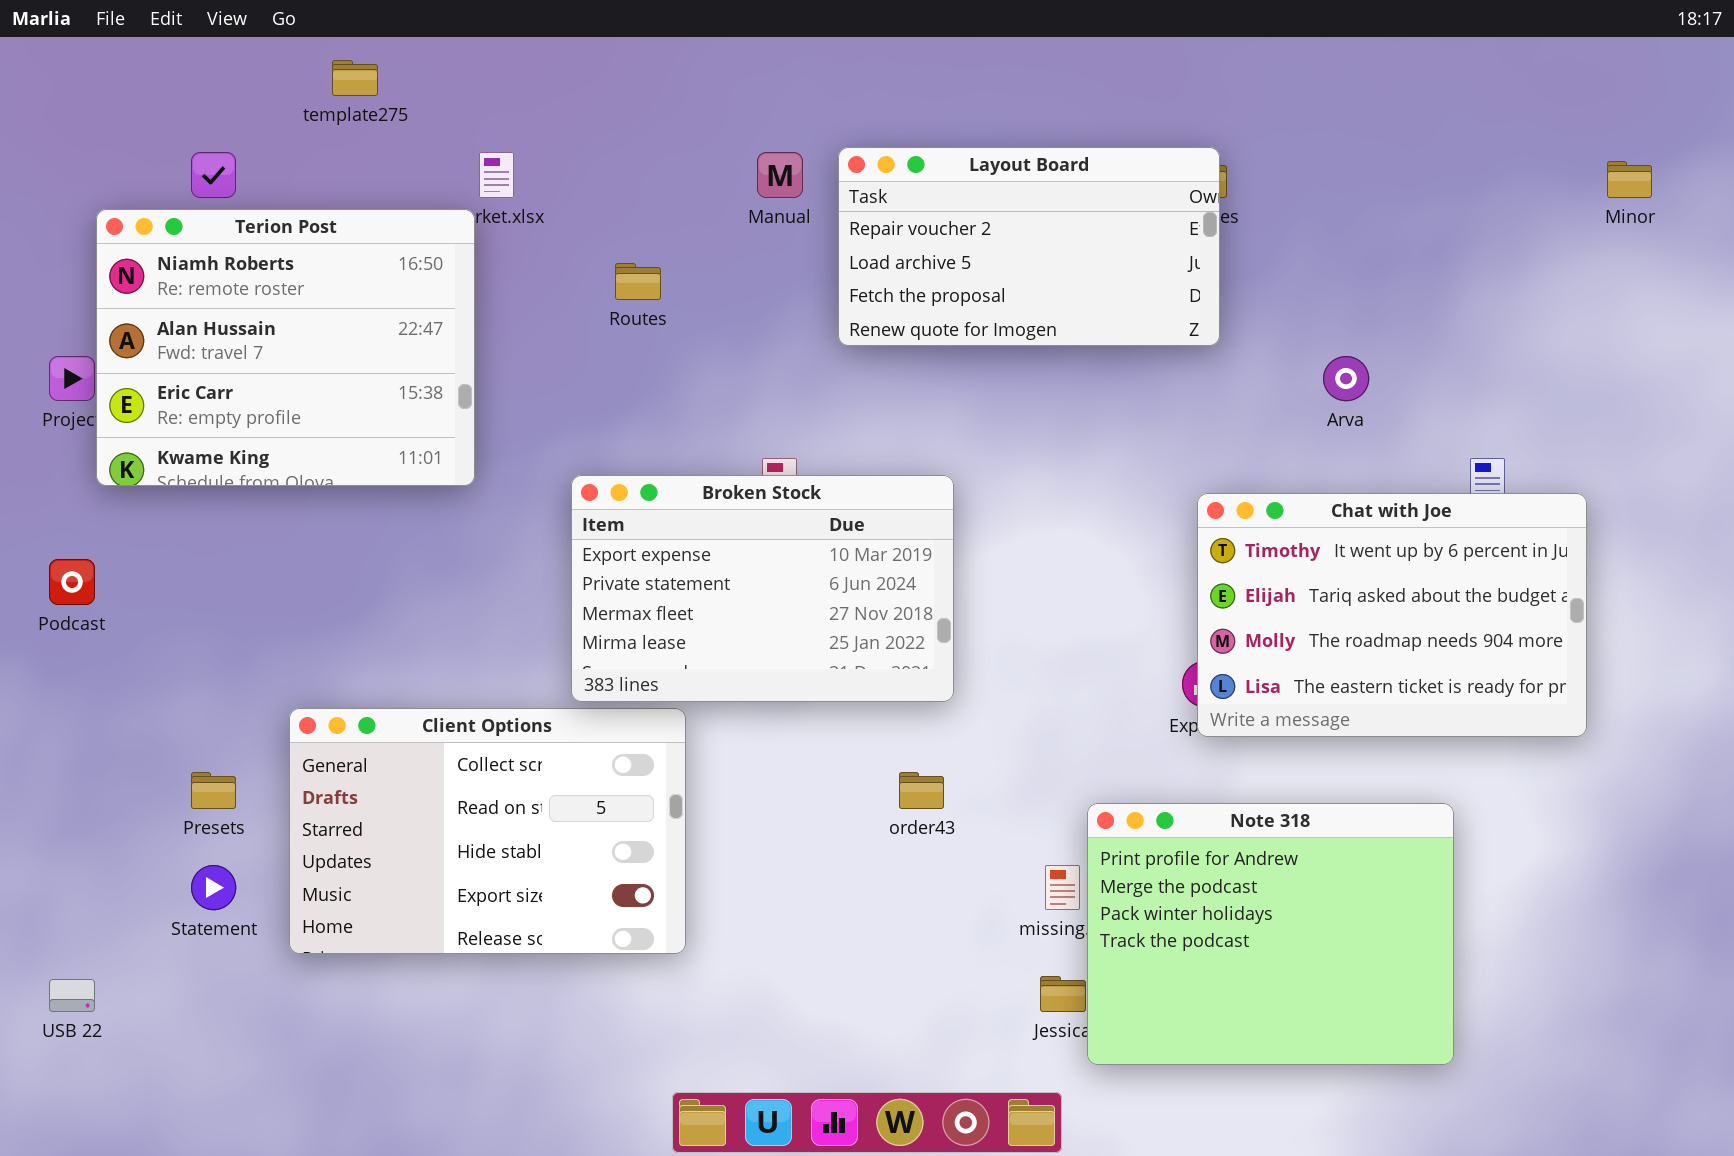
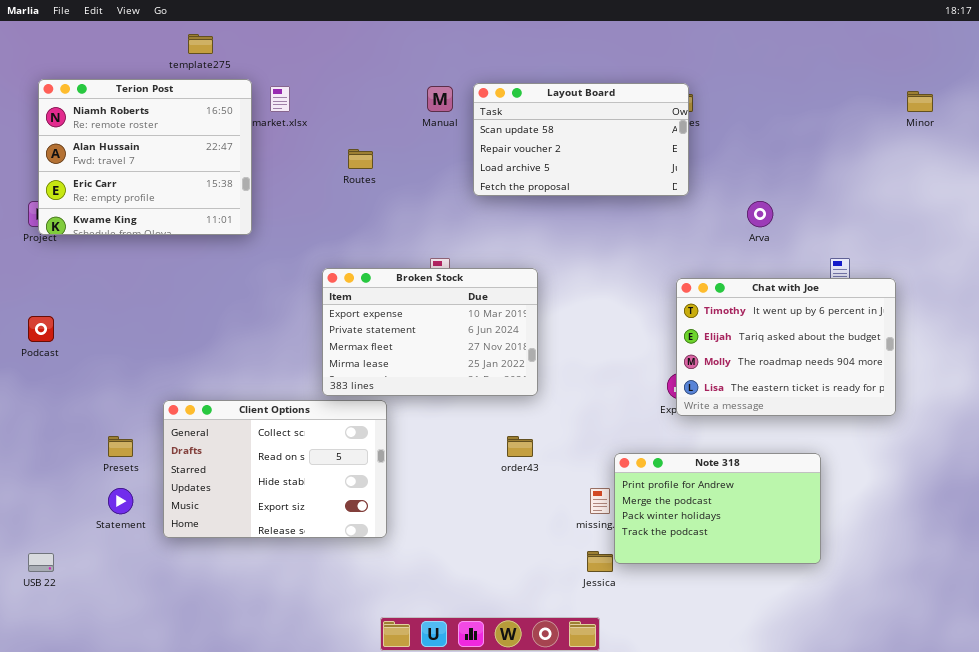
Layout Board: [838,147,1220,346] -> [473,83,689,196], scrolled up 1 row
Terion Post: [96,209,475,486] -> [38,79,252,235], moved
Note 318: [1087,803,1454,1065] -> [614,453,821,564], resized

